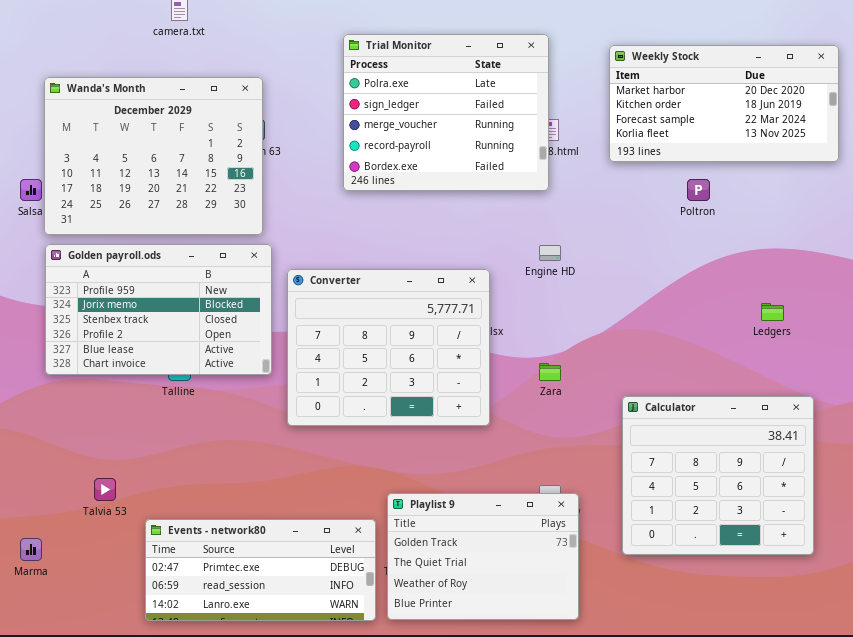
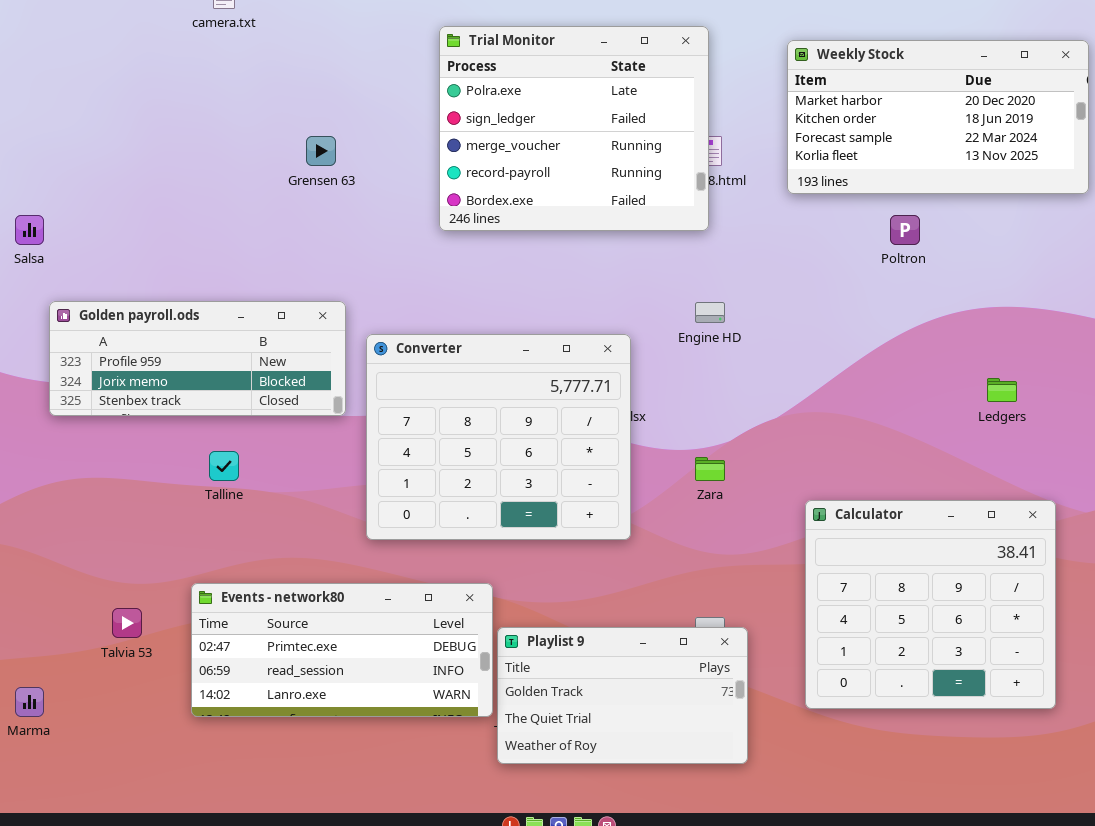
Wanda's Month: [44,77,263,235] -> none, closed
Golden payroll.ods: [45,244,272,375] -> [49,301,346,416], resized
Playlist 9: [387,493,579,620] -> [497,627,748,764], resized
Events - network80: [145,519,376,621] -> [191,583,493,717], moved

